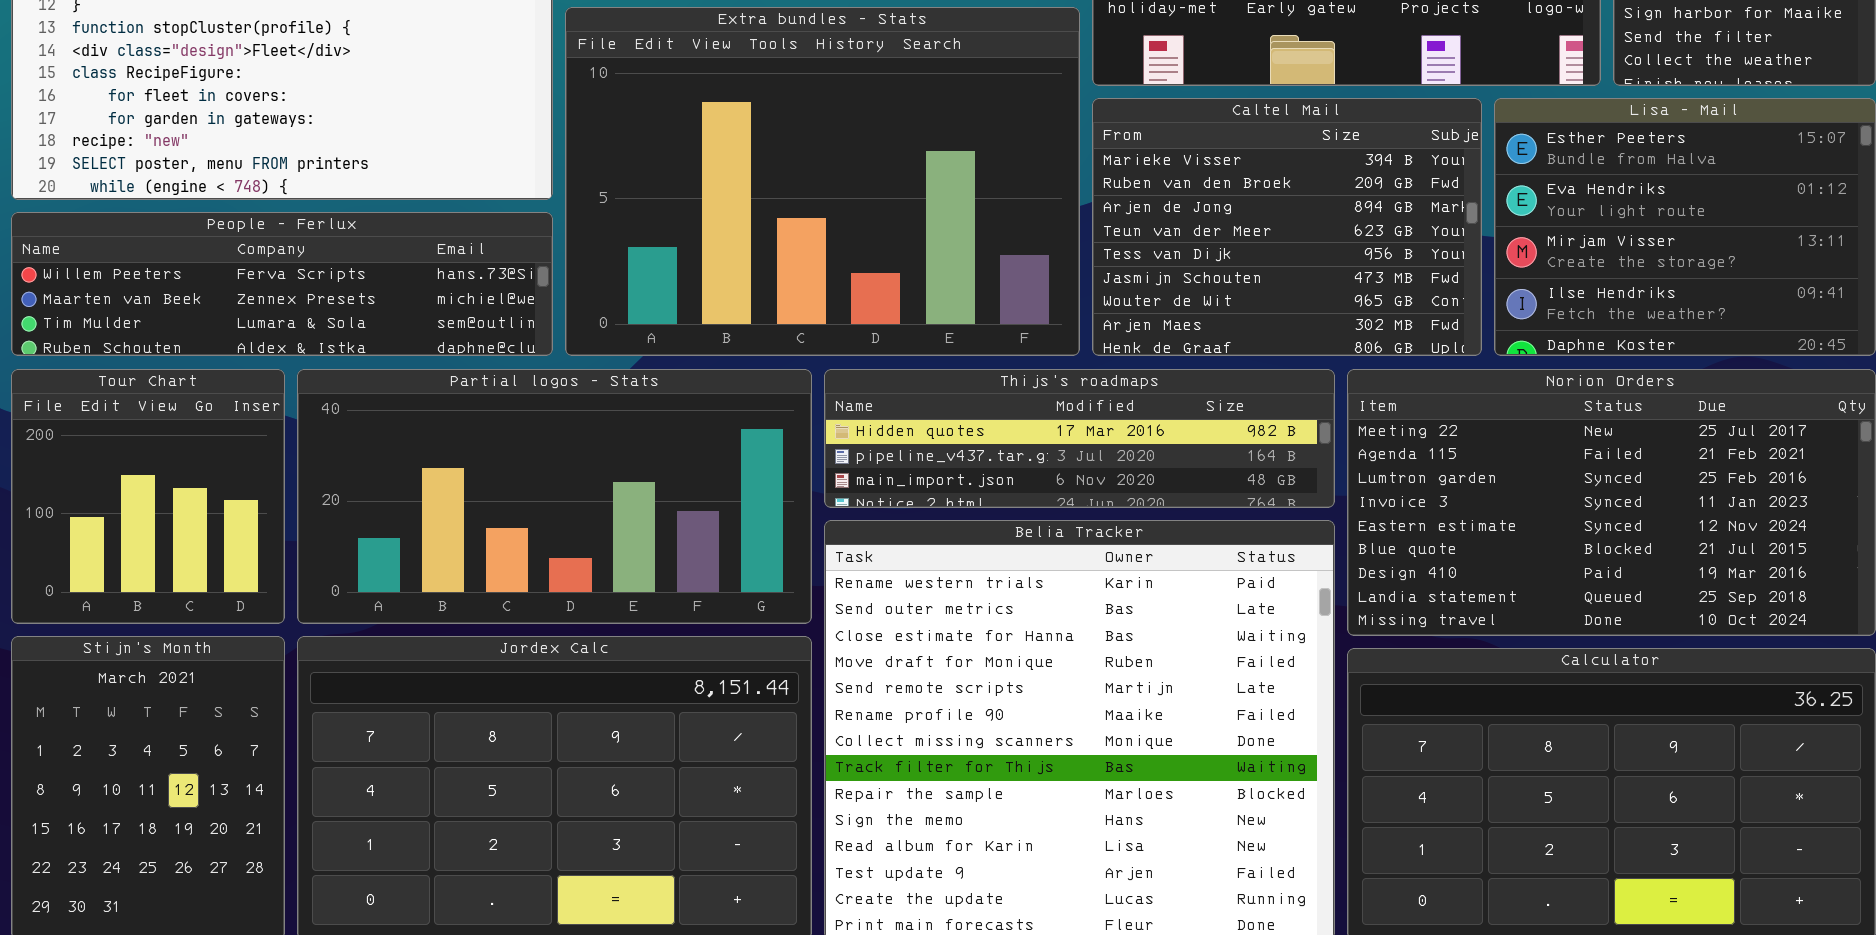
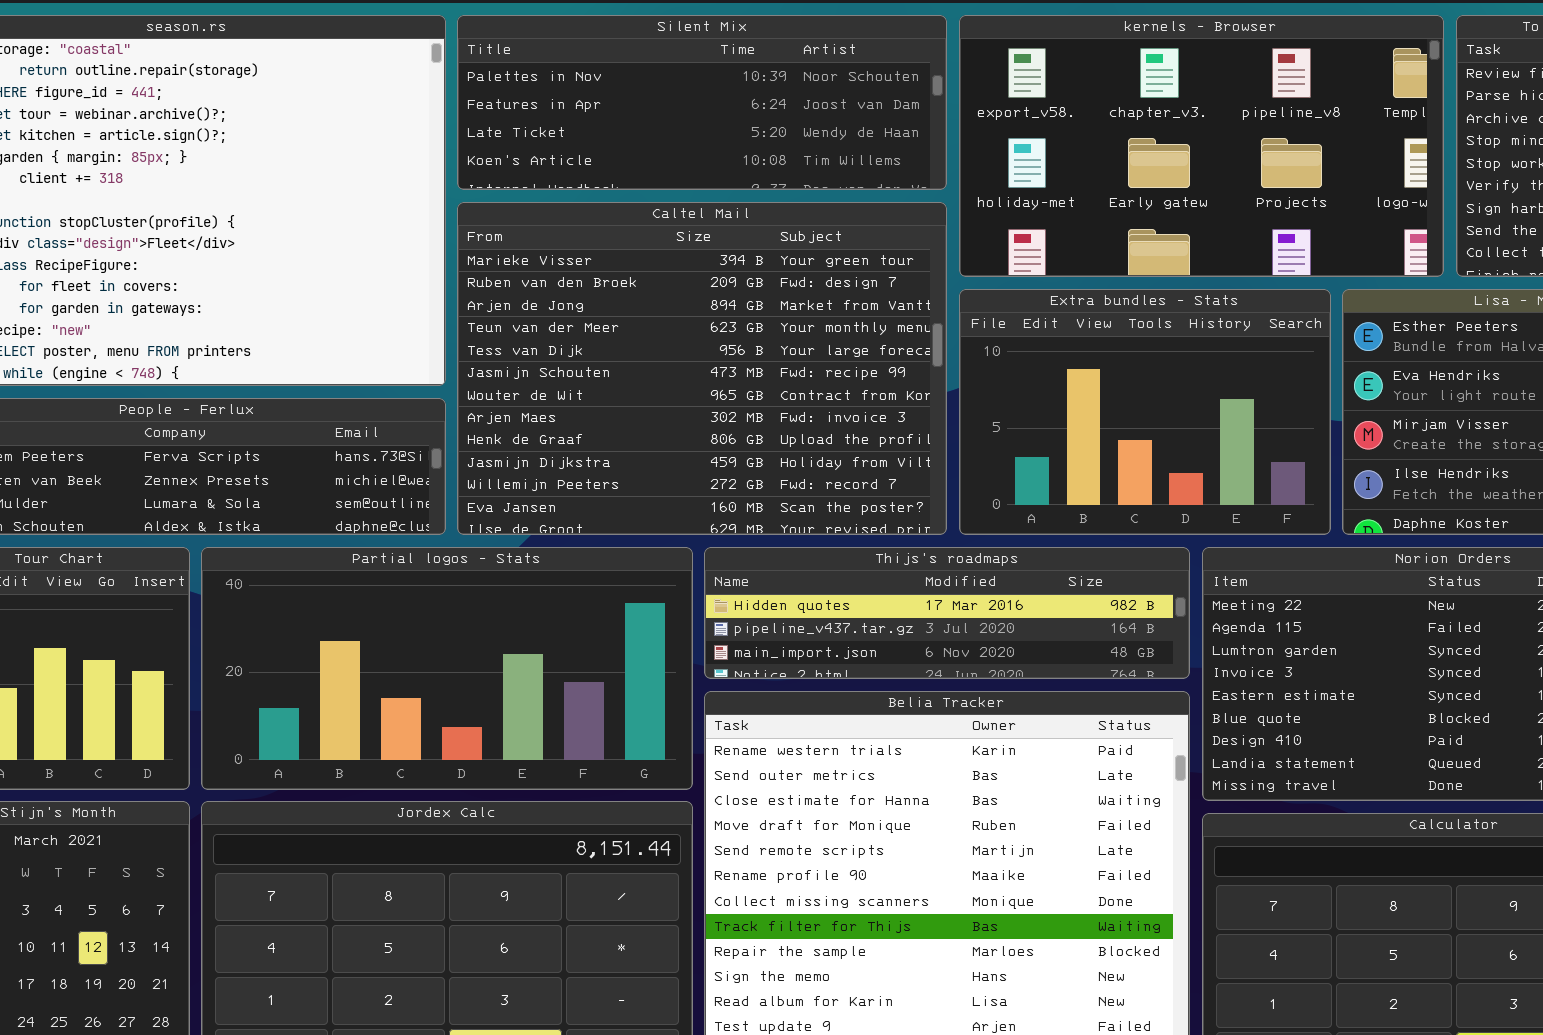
Extra bundles - Stats: [565,7,1080,356] -> [959,289,1331,535], moved, resized
Caltel Mail: [1092,98,1482,356] -> [457,202,947,535], moved, resized

